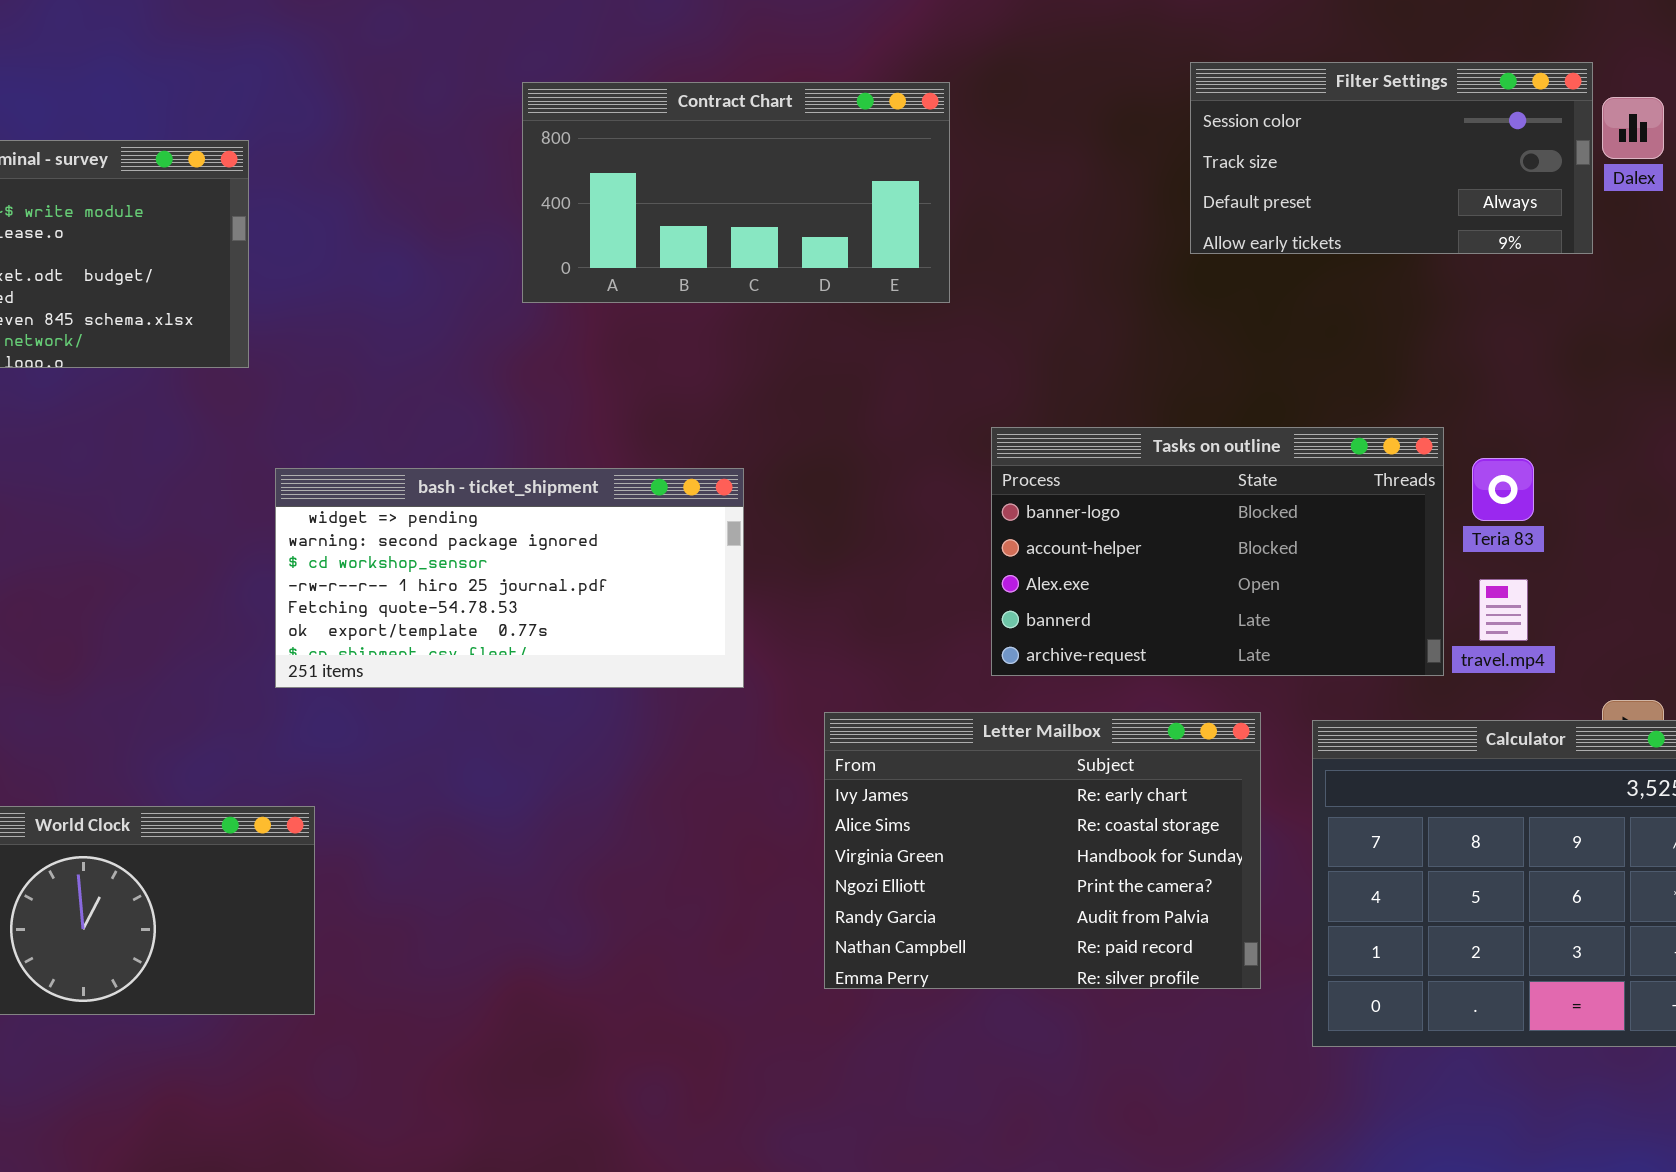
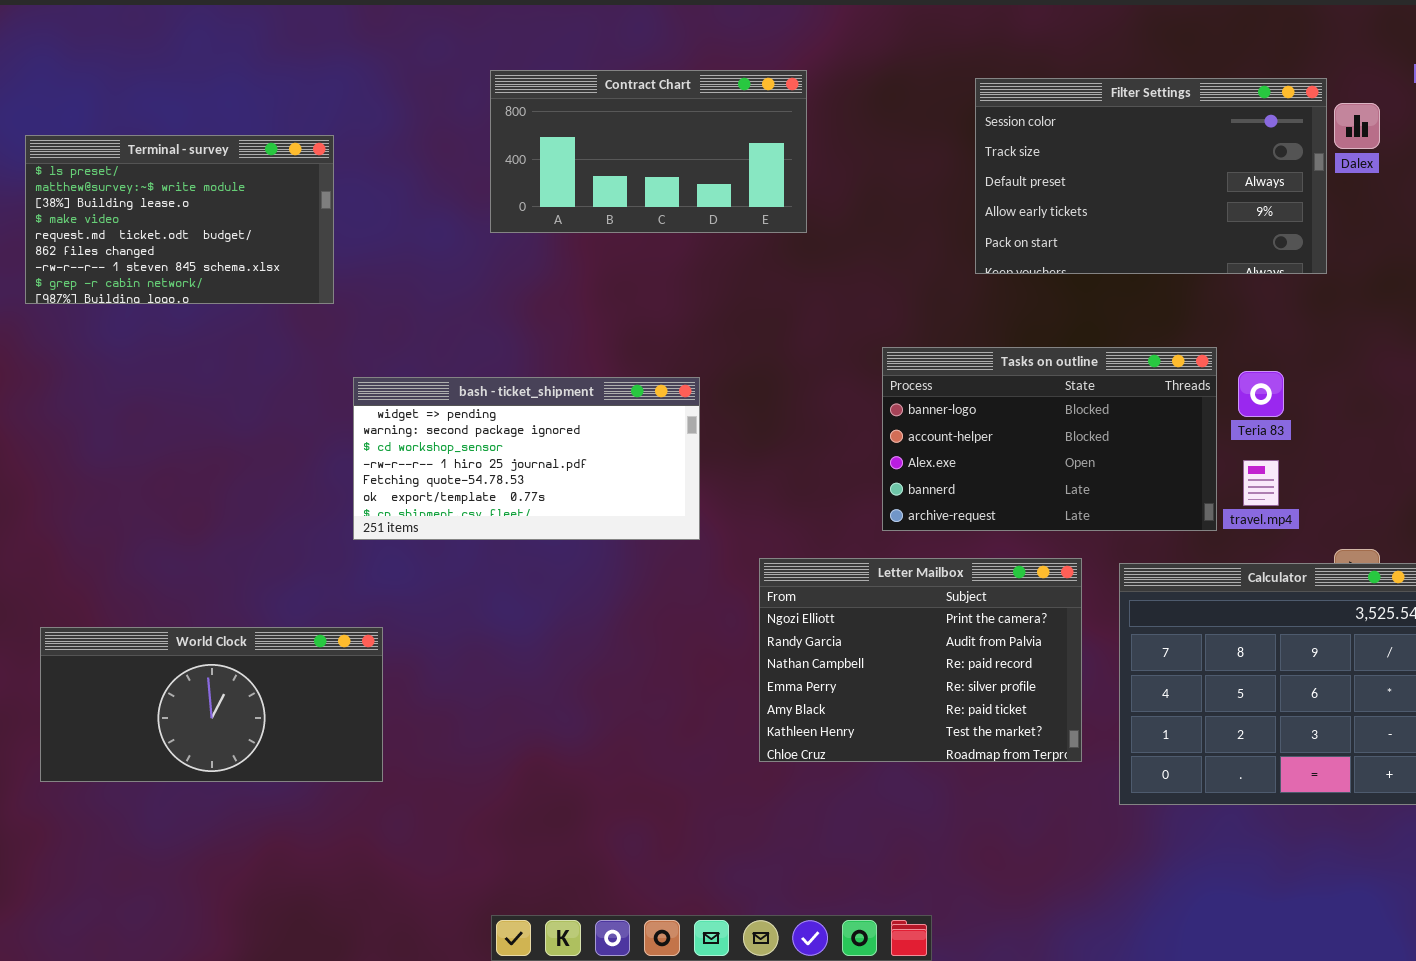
Filter Settings: [1190,62,1593,254] -> [975,78,1327,274], resized
Contract Chart: [522,82,950,303] -> [490,70,807,233], moved
Letter Mailbox: [824,712,1261,989] -> [759,558,1082,762], scrolled down 3 rows

